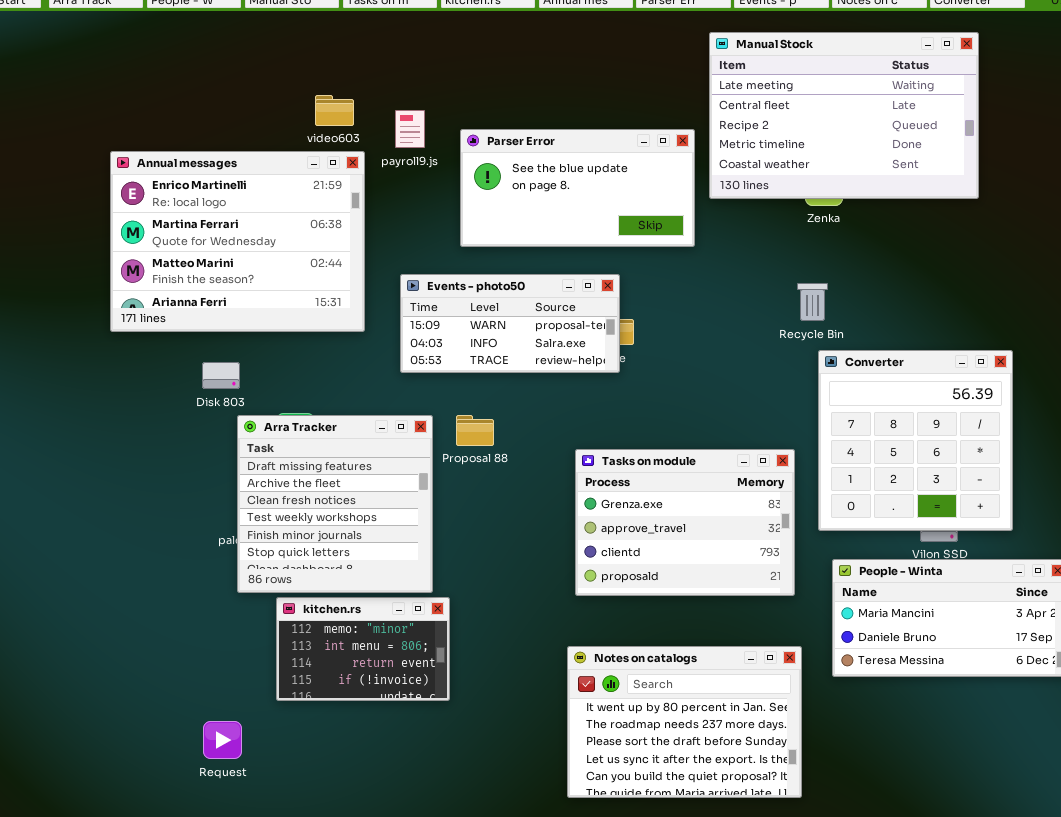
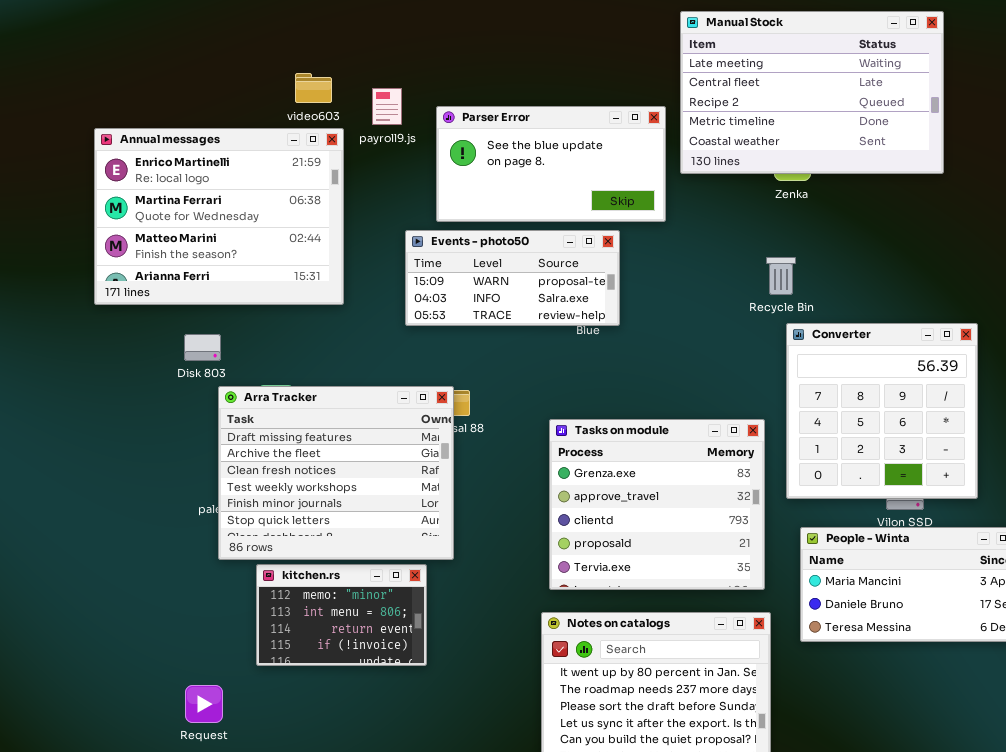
Events - photo50: [400,274,620,373] -> [405,230,620,326], moved
Arra Tracker: [237,415,433,593] -> [218,386,454,560], resized
Tasks on module: [575,449,795,596] -> [549,419,765,590], resized

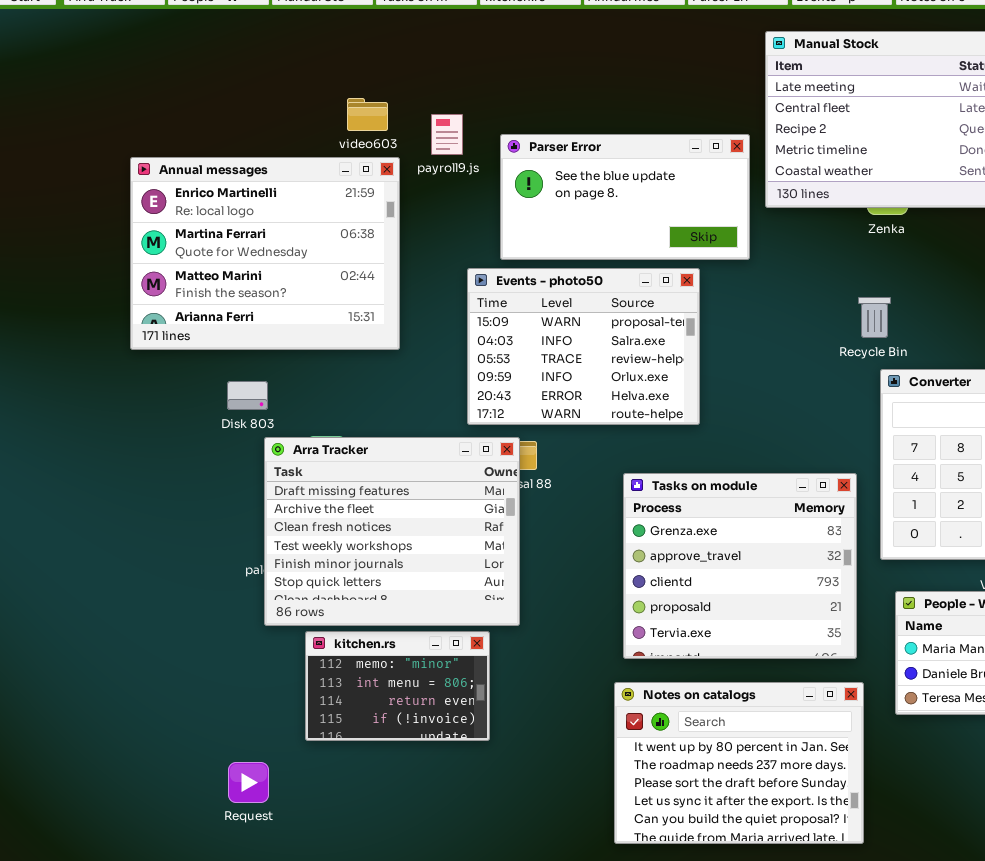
Events - photo50: [405,230,620,326] -> [467,268,700,425], resized

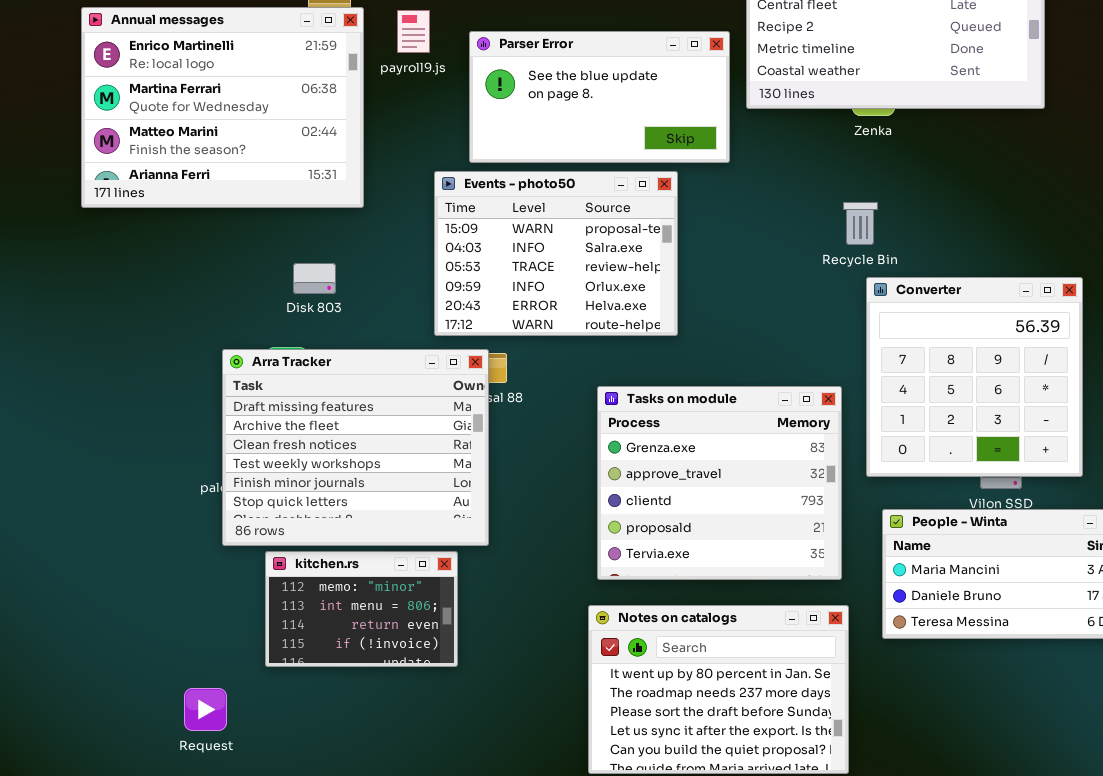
Annual messages: [130,157,400,350] -> [81,7,364,208], moved
Disk 803: [227,381,268,410] -> [293,263,336,294], moved

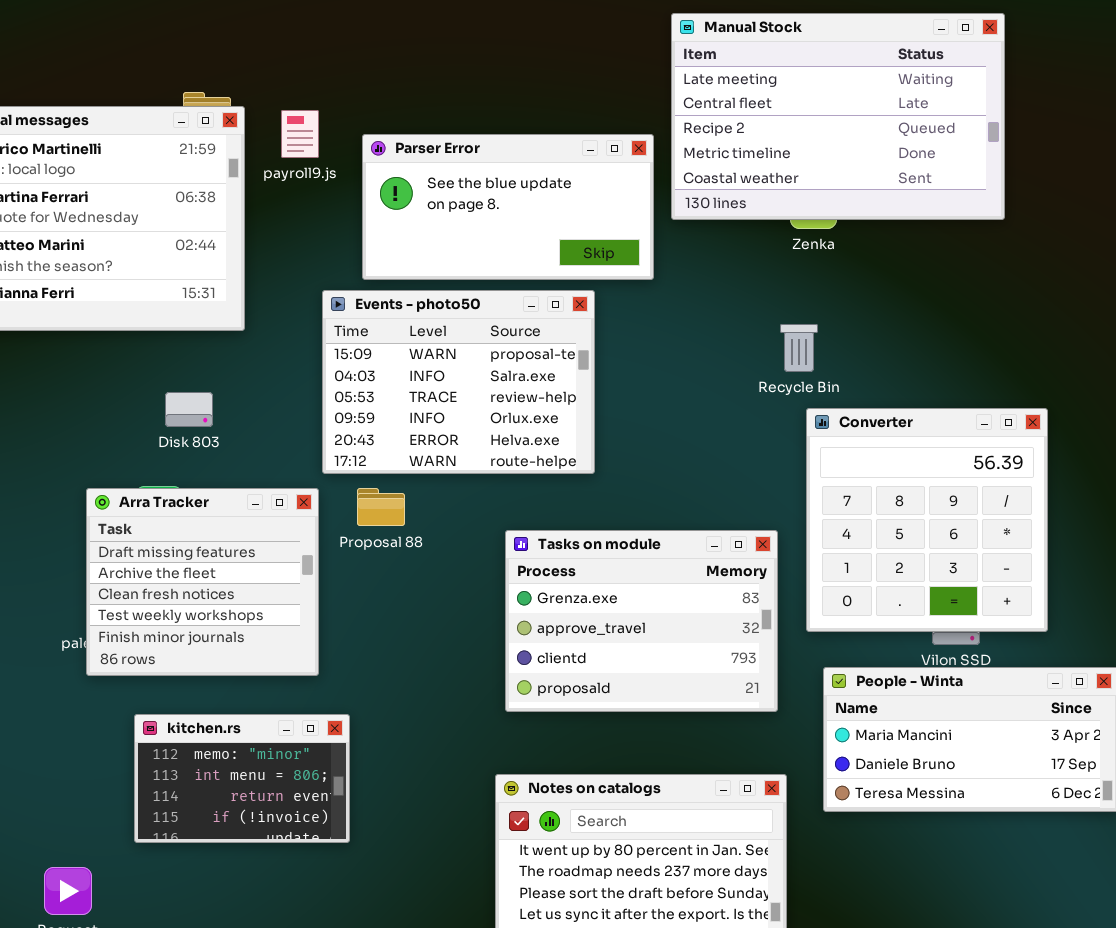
Arra Tracker: [222,349,489,546] -> [86,488,319,676], resized
Tasks on module: [597,386,842,580] -> [505,530,778,712], resized

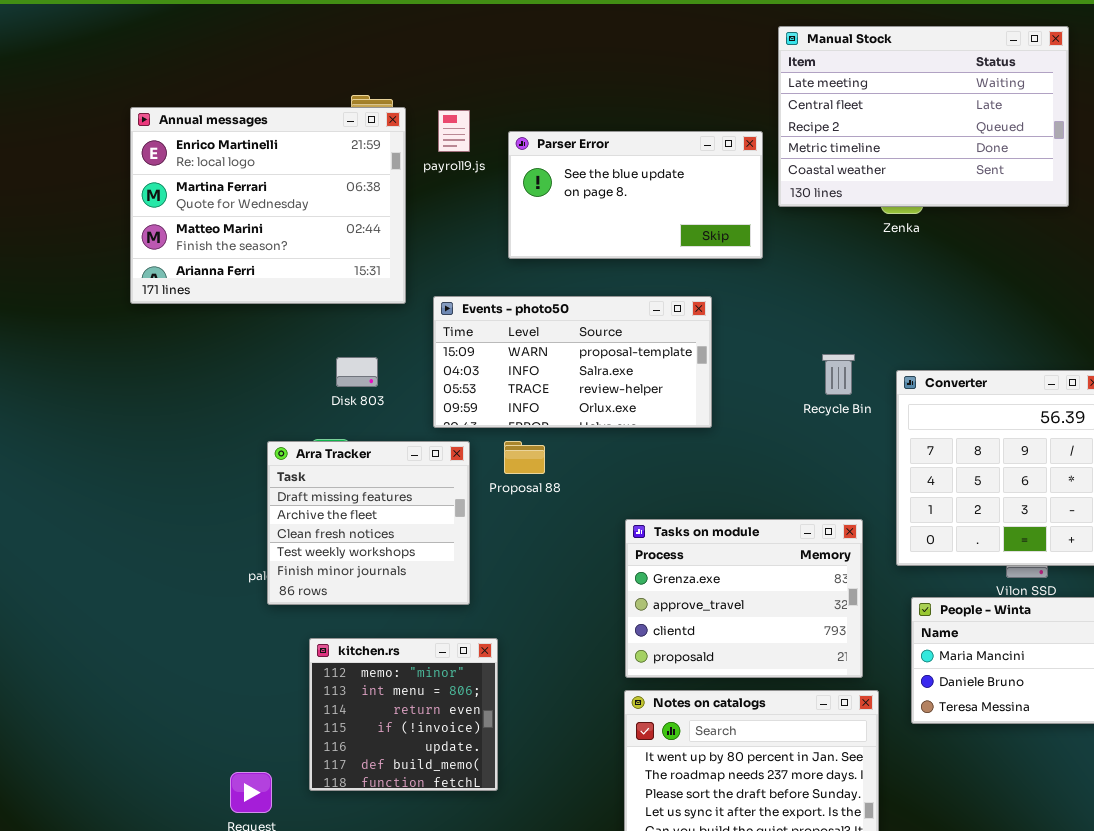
Events - photo50: [322,290,595,474] -> [433,296,712,428], resized
Recycle Bin: [780,324,818,372] -> [822,354,855,395], moved
Tasks on module: [505,530,778,712] -> [625,519,863,678], moved
kitchen.rs: [134,714,350,843] -> [309,638,498,791], resized

